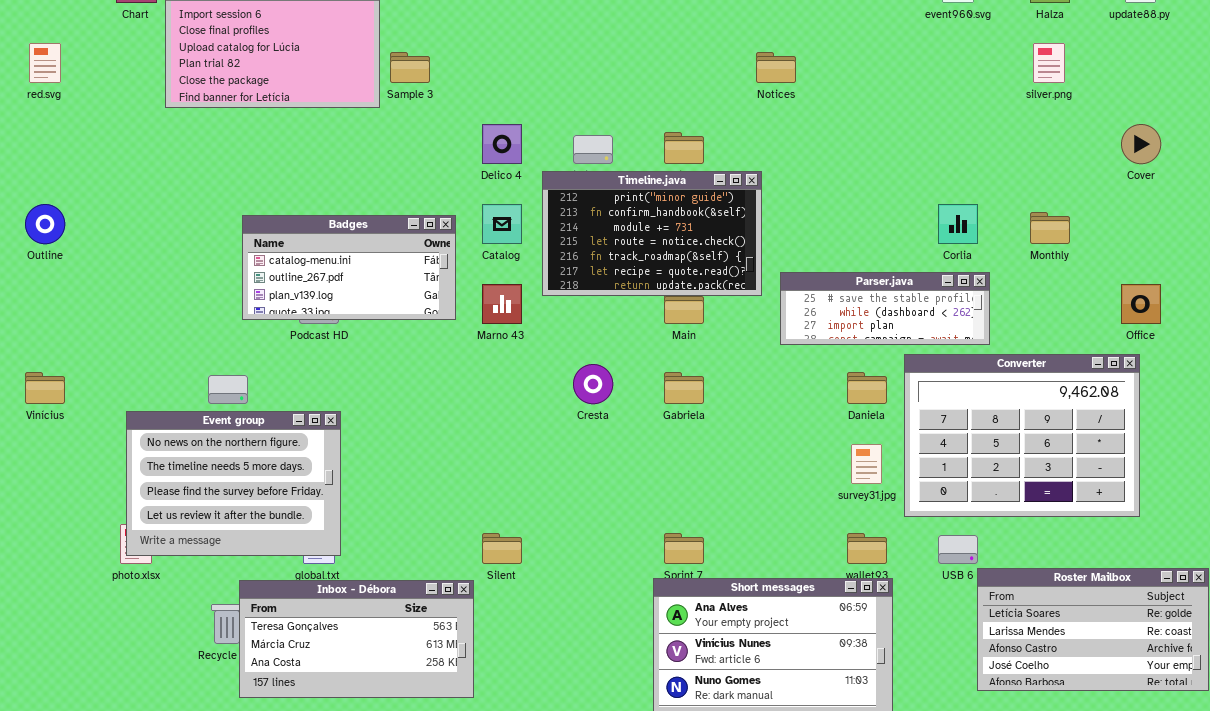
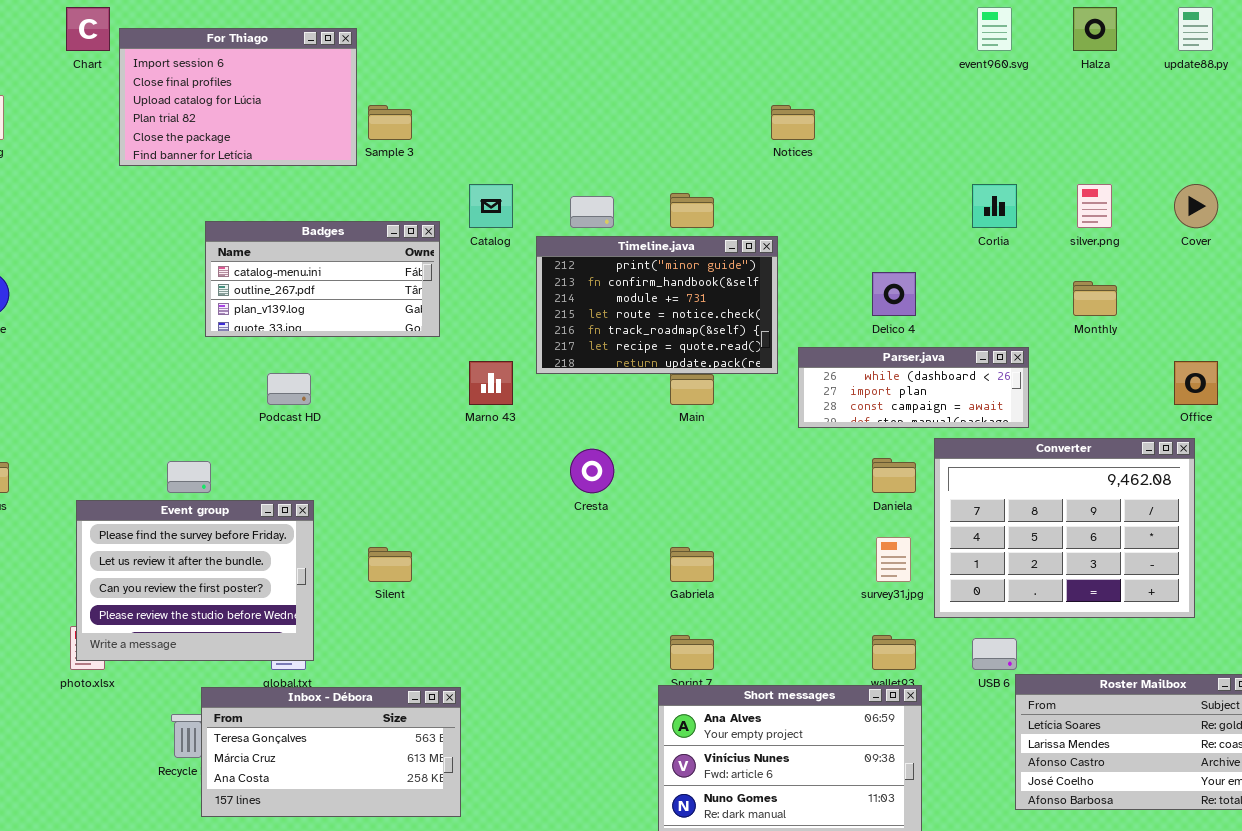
silver.png: [1033,43,1065,83] -> [1077,184,1112,228], moved
Delico 4: [482,124,522,164] -> [872,272,916,316], moved
Catalog: [482,204,522,244] -> [469,184,513,228], moved
Corlia: [938,204,978,244] -> [972,184,1017,228], moved
Badges: [242,215,456,320] -> [205,221,440,337], moved
Parser.java: [780,272,990,345] -> [798,347,1029,428], scrolled down 1 row
Gabriela: [664,372,704,404] -> [670,547,714,582], moved
Event group: [126,411,341,556] -> [76,500,314,661], scrolled down 2 rows
Silent: [482,533,522,564] -> [368,547,412,582], moved

